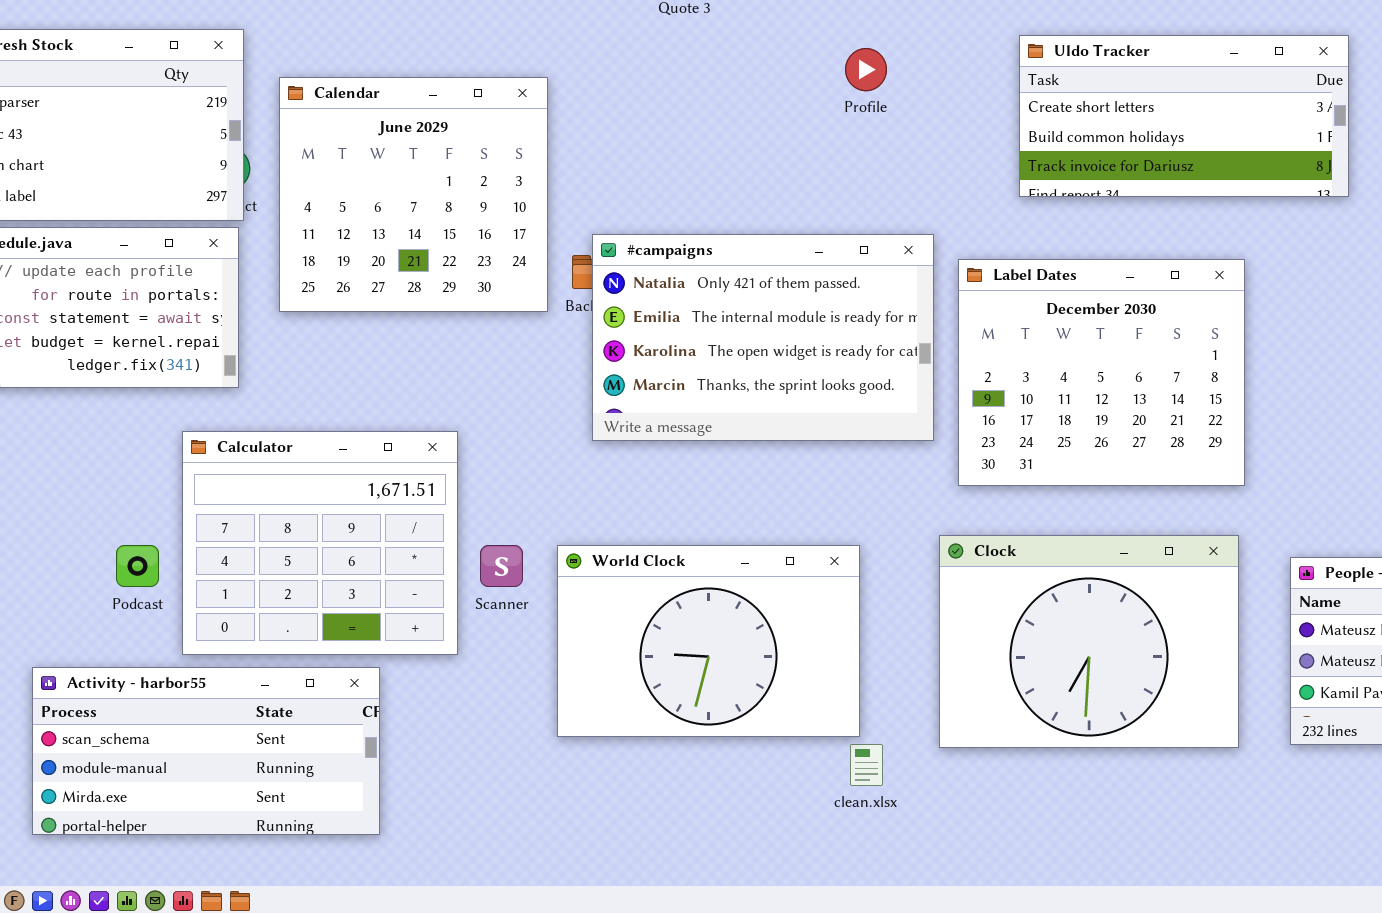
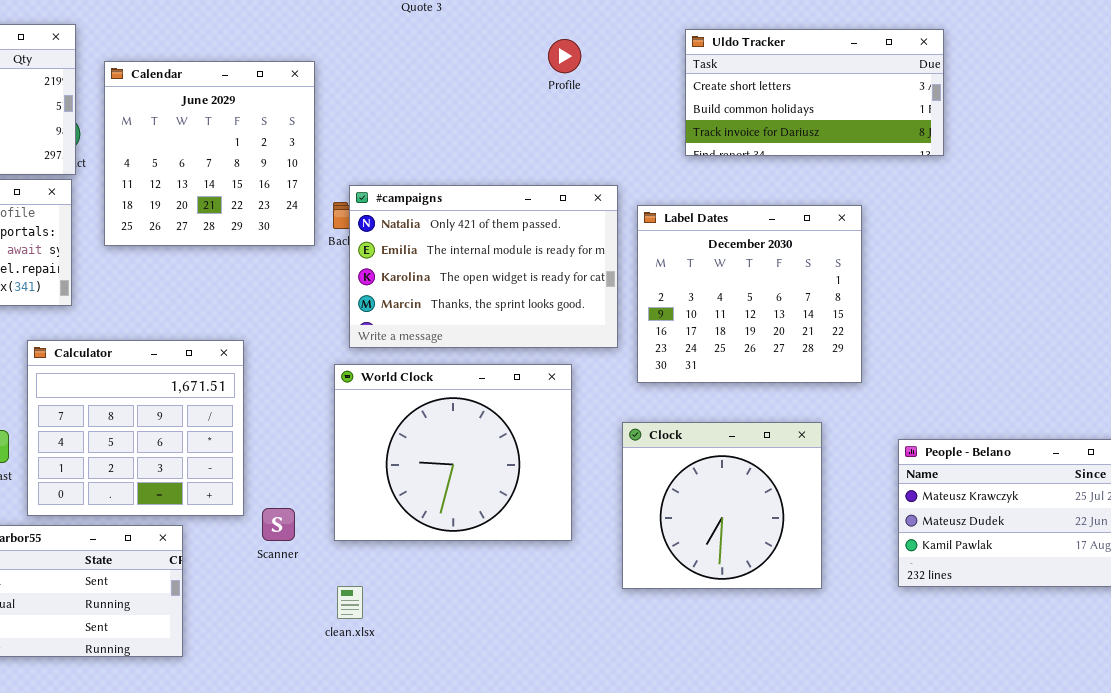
Clock: [939,535,1239,748] -> [622,422,822,589], resized
Scanner: [480,545,523,587] -> [262,508,295,541], moved
World Clock: [557,545,860,737] -> [334,364,572,541], moved, resized
clean.xlsx: [850,744,883,786] -> [337,586,363,619], moved

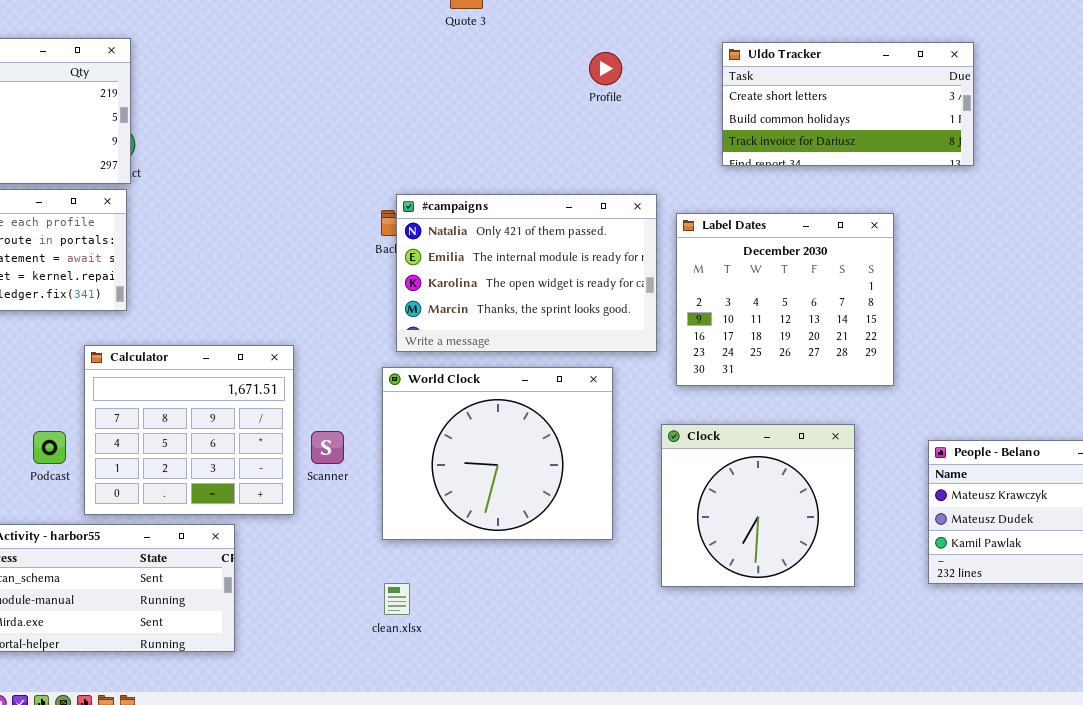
Calendar: [104,61,315,246] -> none, closed
Scanner: [262,508,295,541] -> [311,431,344,464], moved

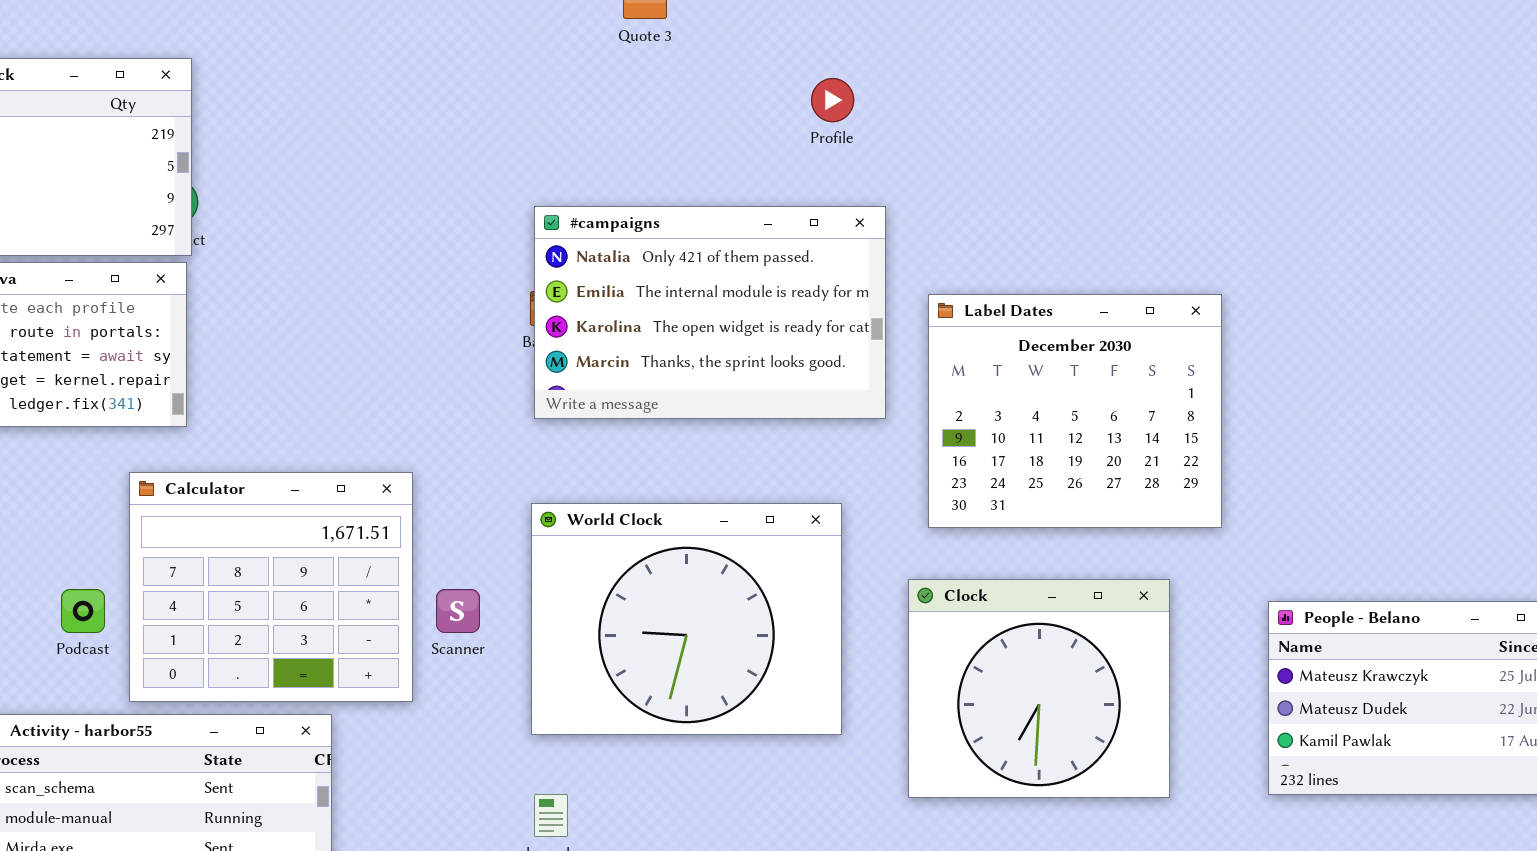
Uldo Tracker: [722,42,974,166] -> none, closed
#campaigns: [396,194,657,352] -> [534,206,886,419], moved

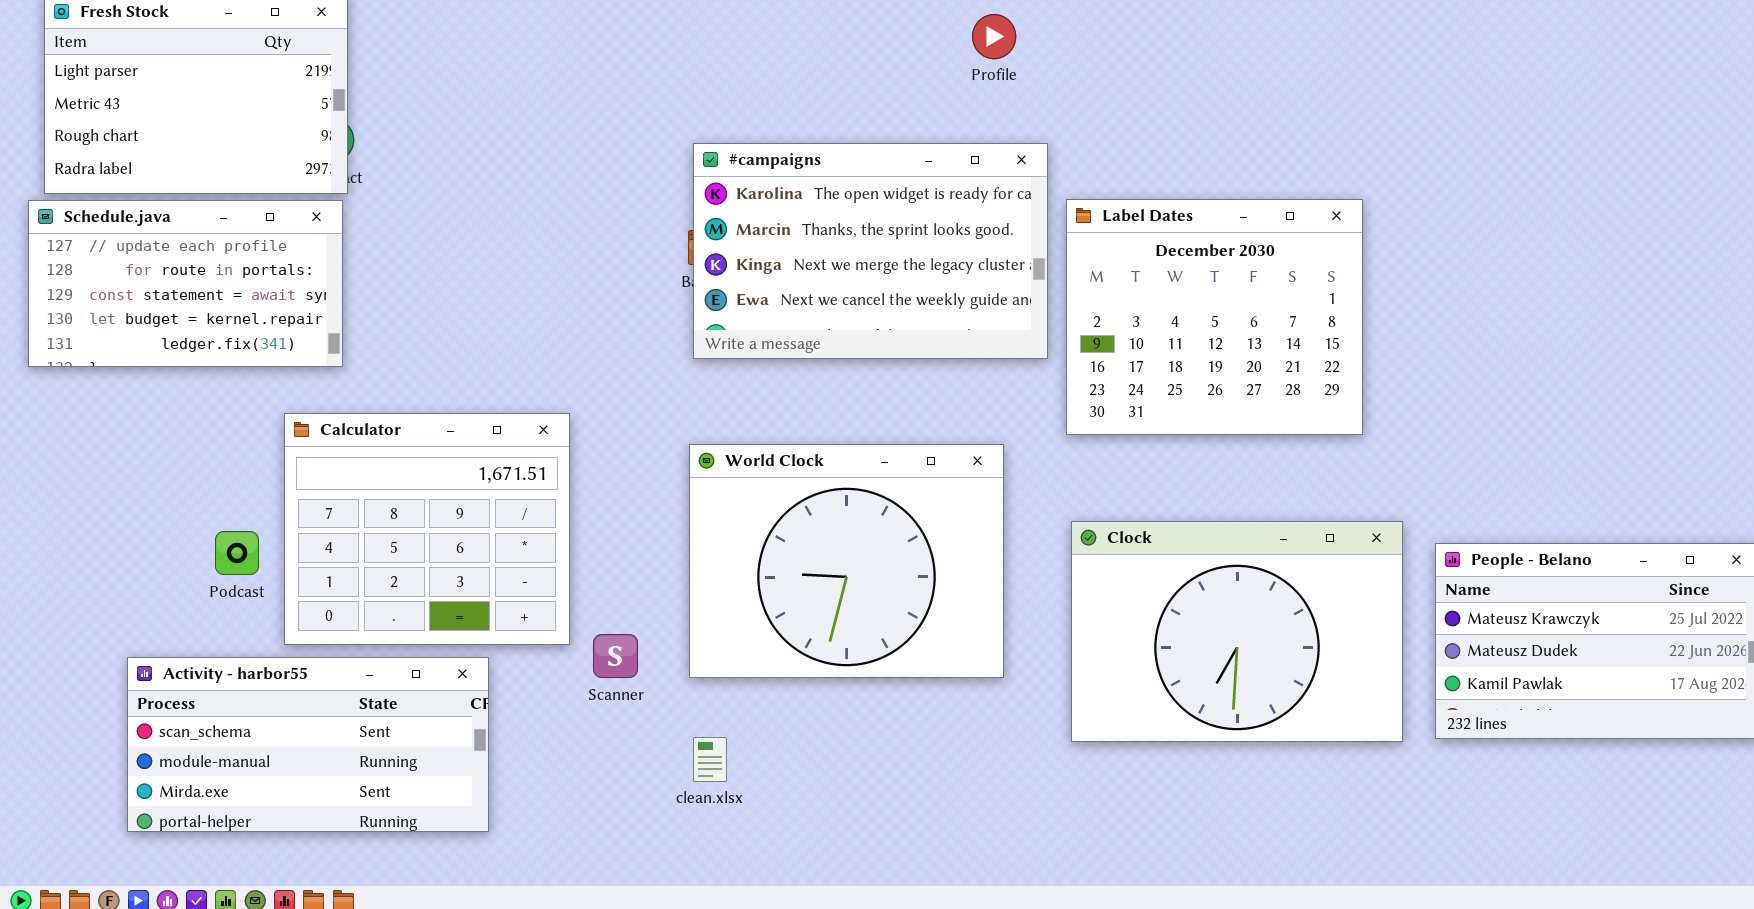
#campaigns: [534,206,886,419] -> [693,143,1048,359], scrolled down 2 rows
Label Dates: [928,294,1222,528] -> [1066,199,1363,435], moved
Clock: [908,579,1170,798] -> [1071,521,1403,742], resized
Scanner: [436,589,480,633] -> [593,634,638,678], moved

